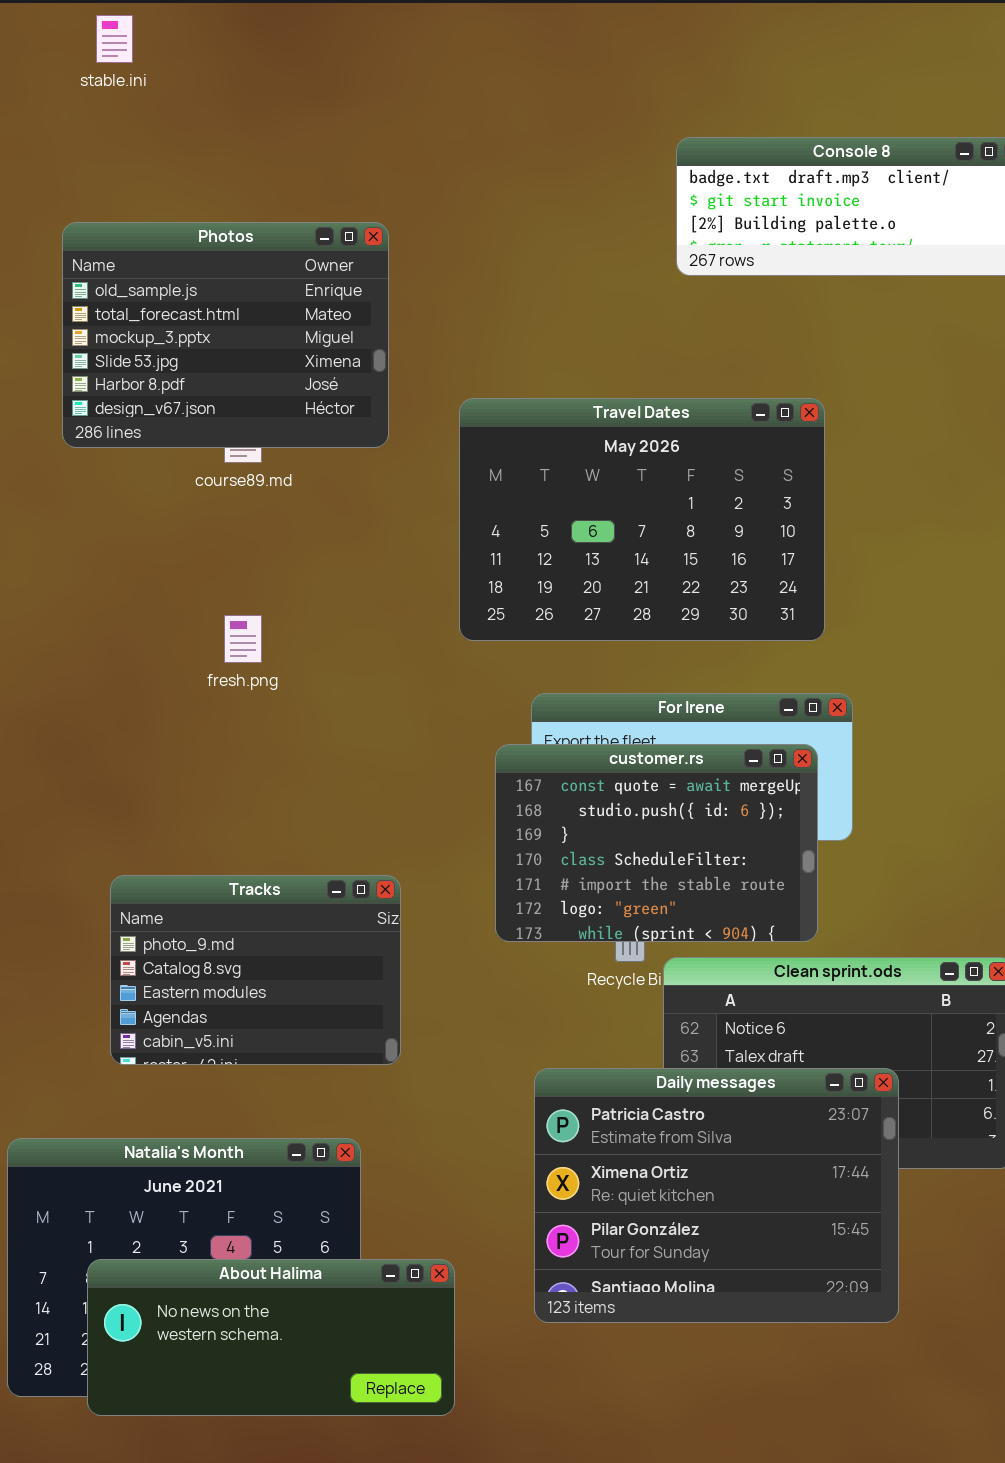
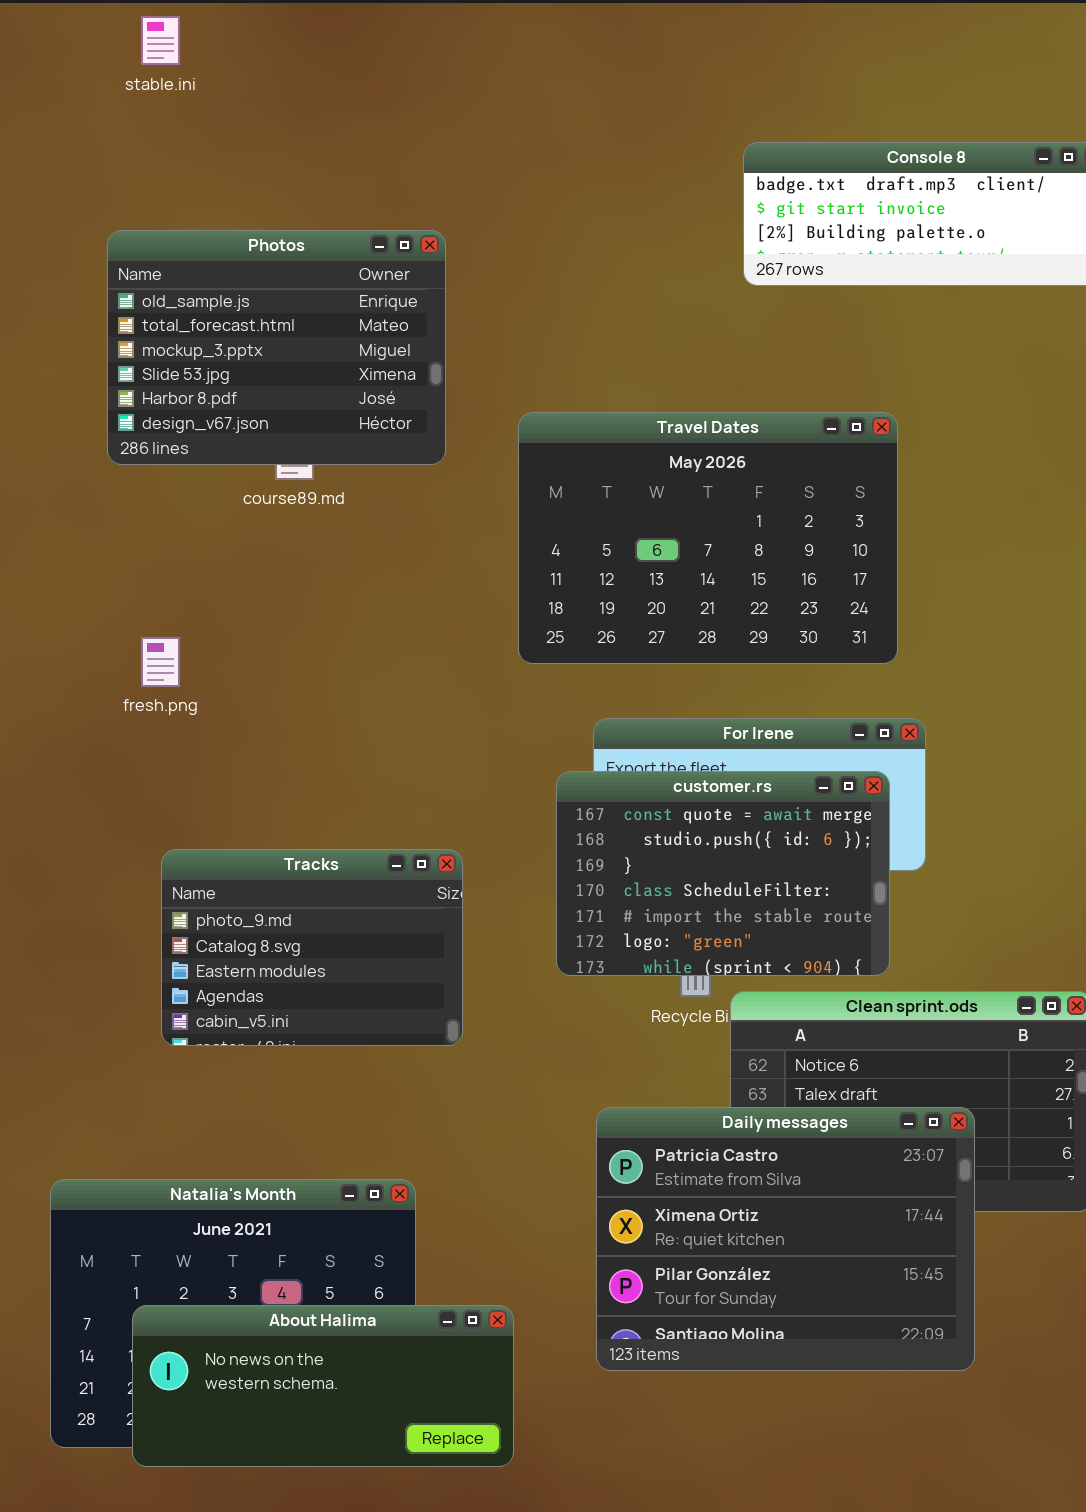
fresh.png: [224,615,262,663] -> [141,637,180,687], moved
Tracks: [110,875,401,1065] -> [161,849,463,1046], moved

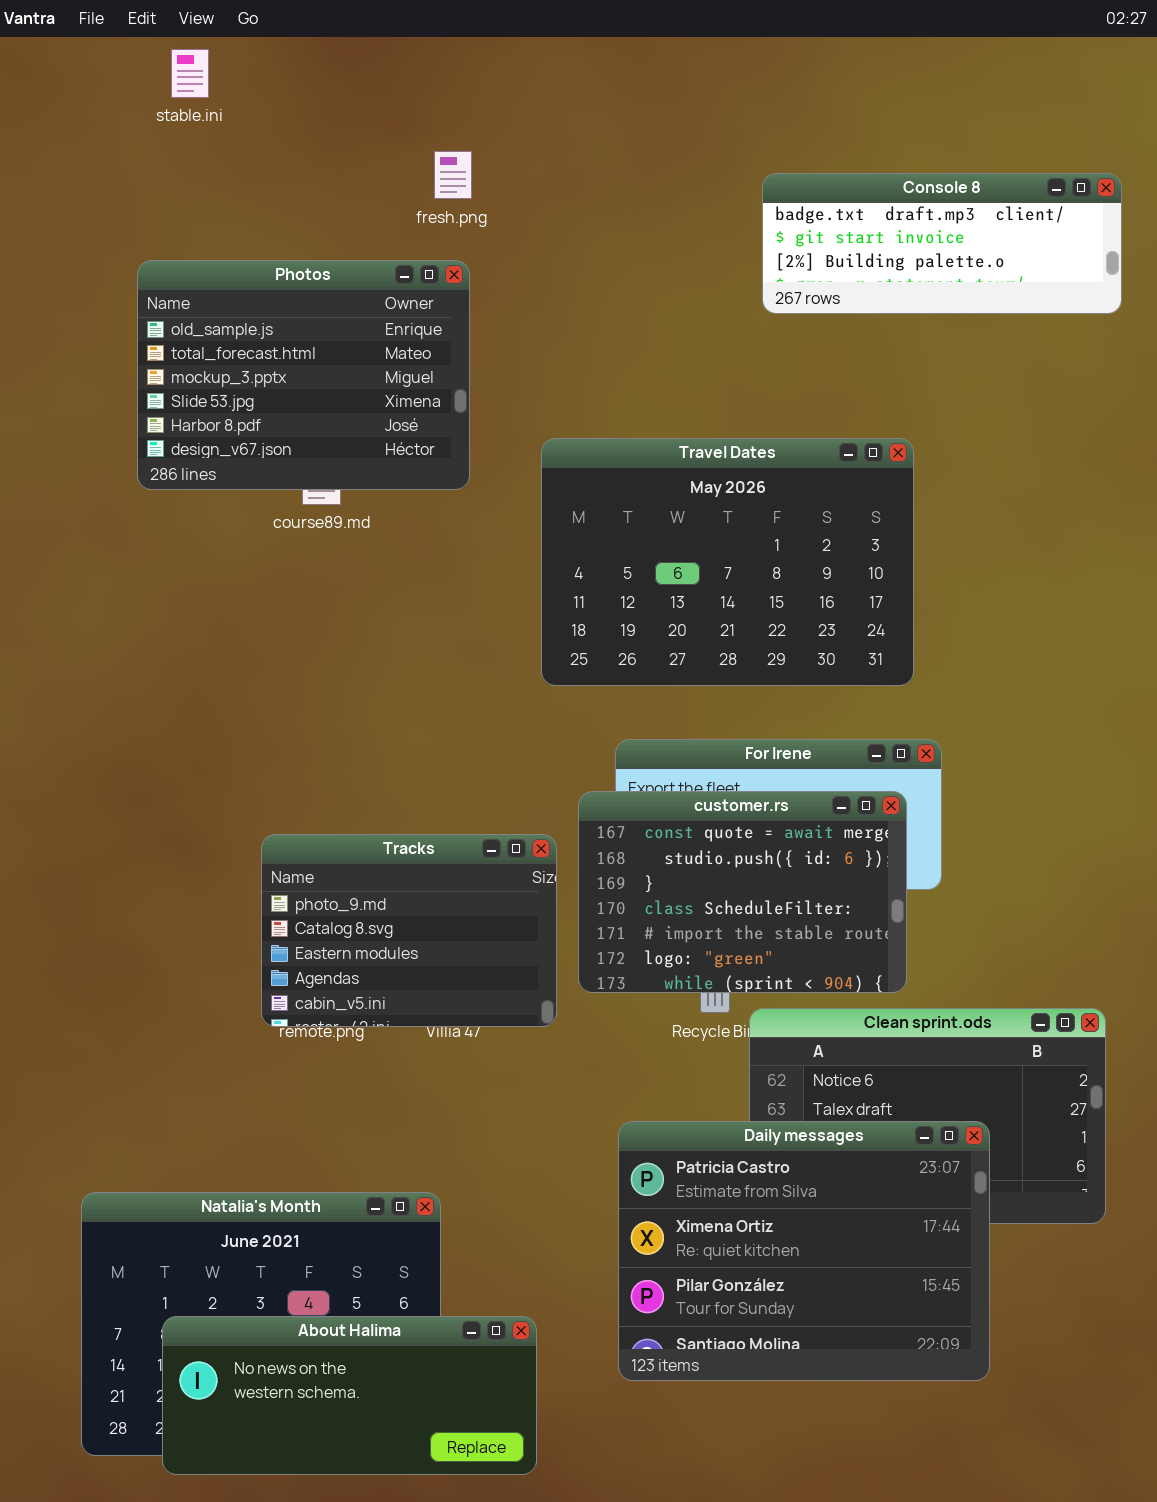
fresh.png: [141,637,180,687] -> [434,151,472,199], moved
Tracks: [161,849,463,1046] -> [261,834,557,1027], moved

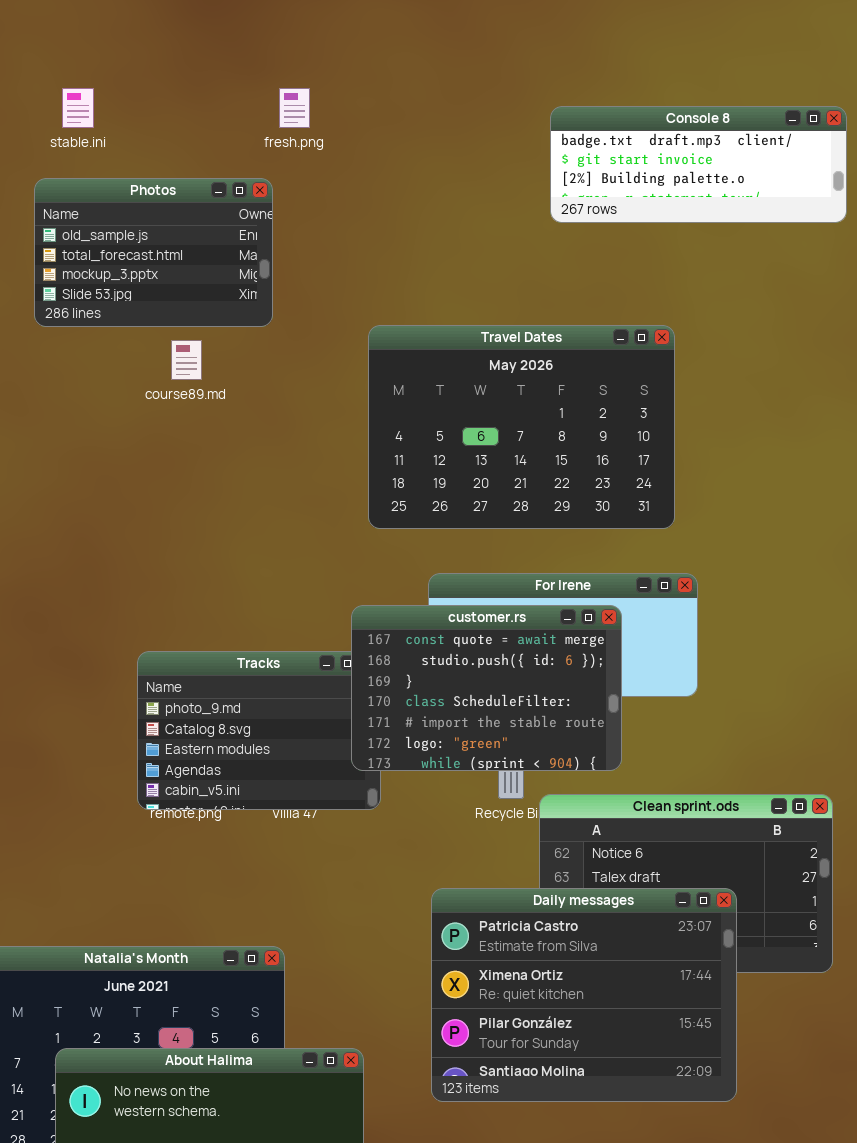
stable.ini: [171,49,209,98] -> [62,88,94,128], moved
Photos: [137,260,470,490] -> [34,178,273,327], resized
customer.rs: [578,791,907,993] -> [351,605,622,771], moved

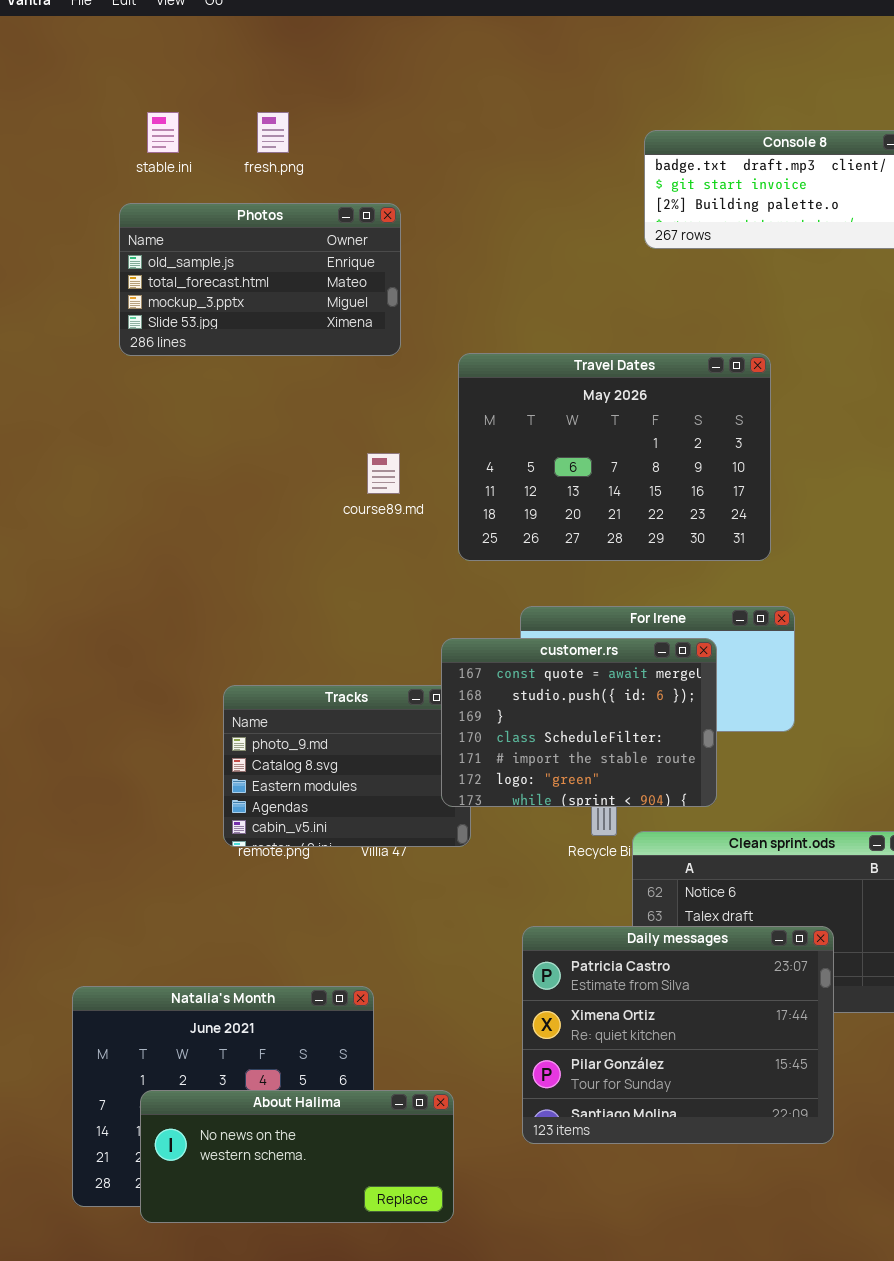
fresh.png: [279,88,310,128] -> [257,112,289,153], moved
Photos: [34,178,273,327] -> [119,203,401,356], resized
course89.md: [171,340,202,380] -> [367,453,400,494], moved

